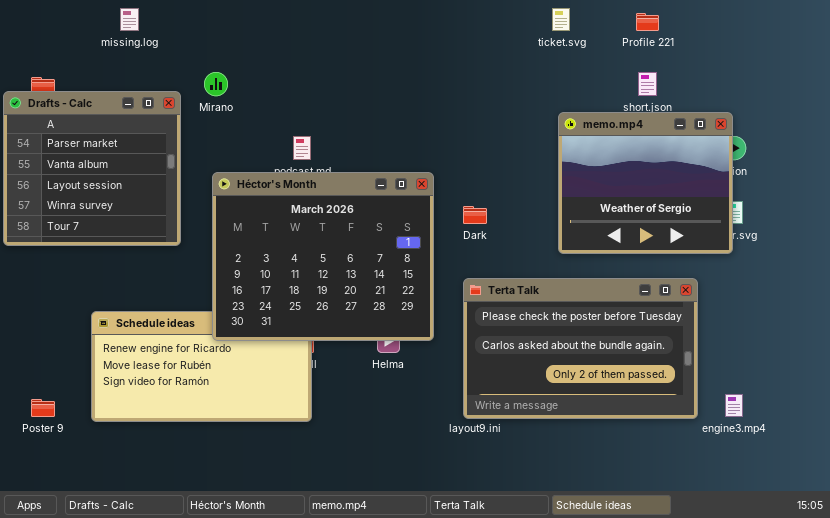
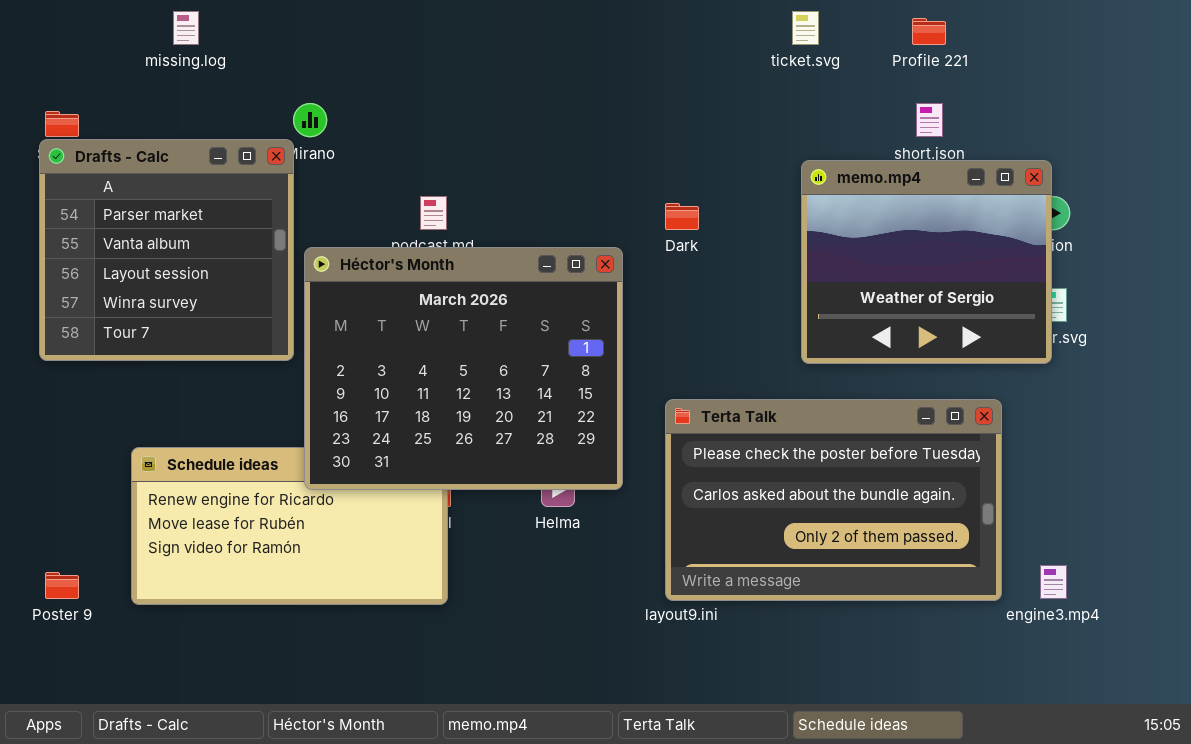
Drafts - Calc: [3,91,181,246] -> [39,139,294,361], moved
Dark: [463,206,487,224] -> [665,203,699,230], moved

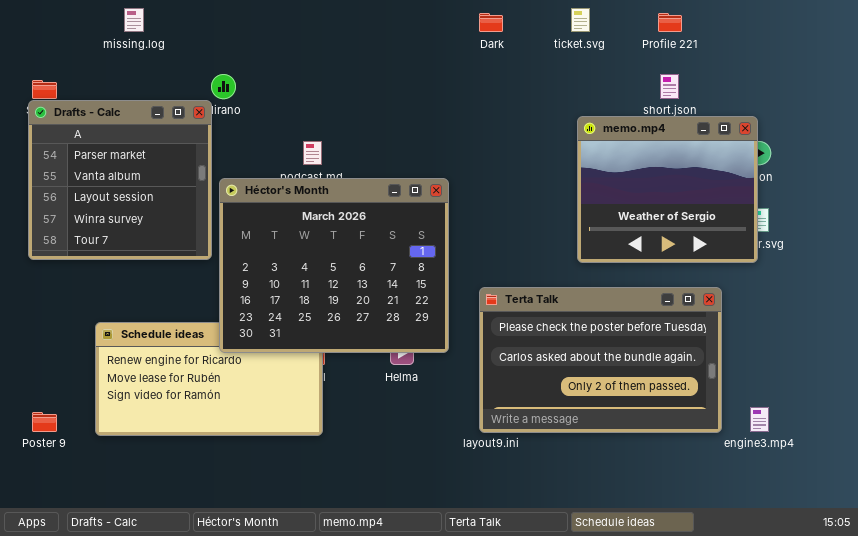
Dark: [665,203,699,230] -> [479,13,503,32], moved

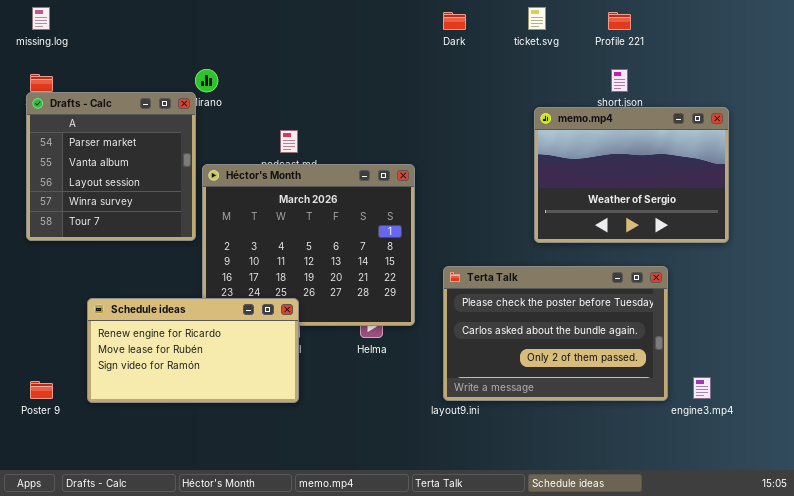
missing.log: [124,8,144,32] -> [32,7,50,30], moved
memo.mp4: [577,116,758,263] -> [534,107,729,243], resized
Schedule ideas: [95,322,323,436] -> [87,298,299,403], raised

